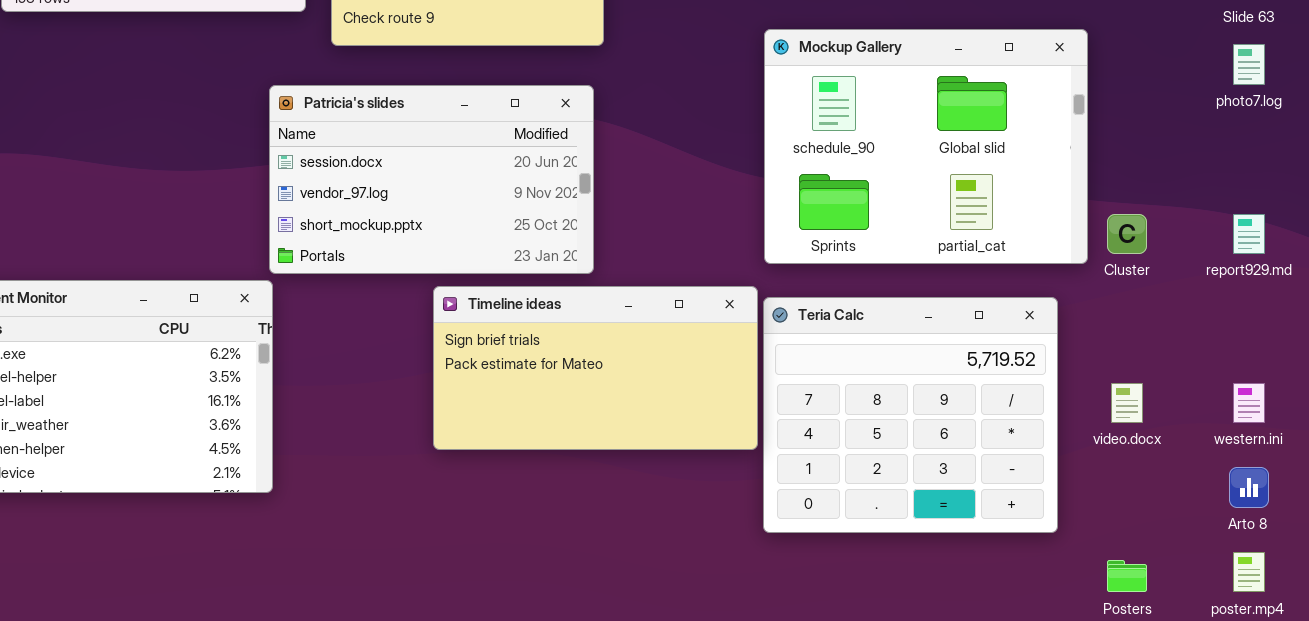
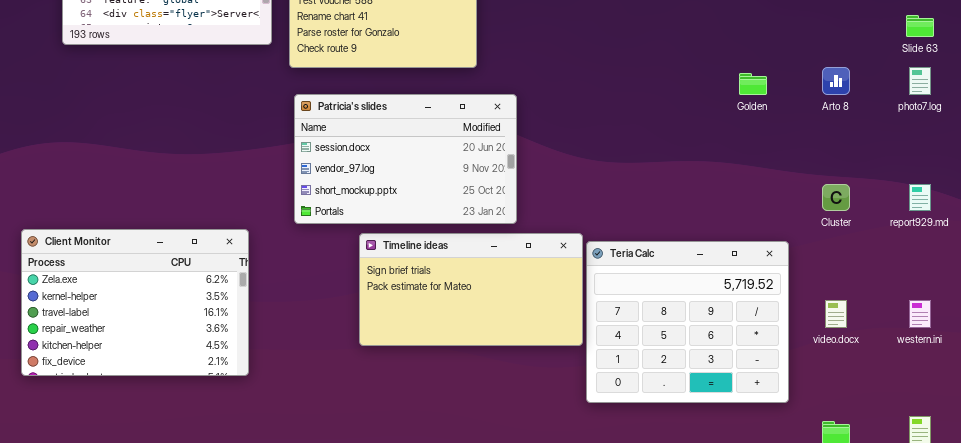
Mockup Gallery: [764,29,1088,264] -> none, closed
Patricia's slides: [269,85,594,274] -> [294,94,517,224], moved
Arto 8: [1229,467,1269,508] -> [822,67,850,95], moved

